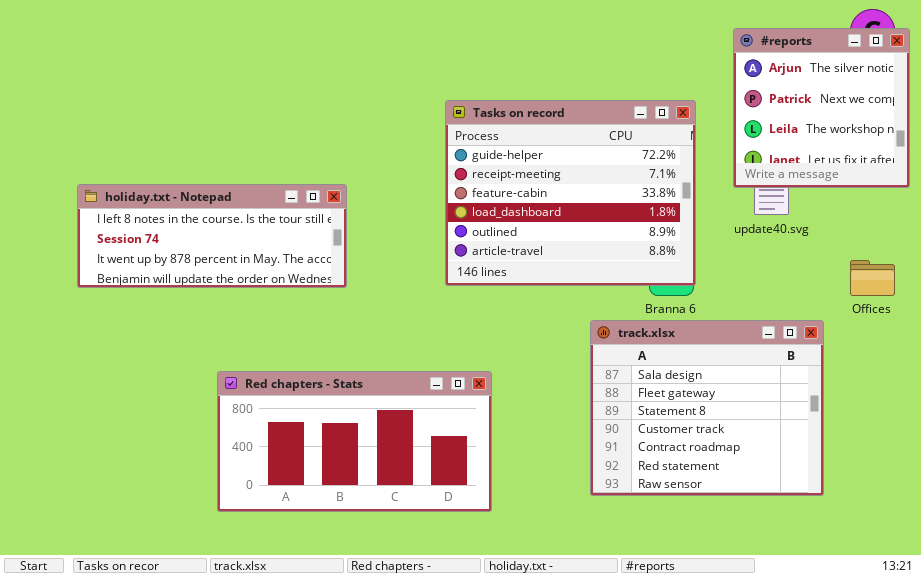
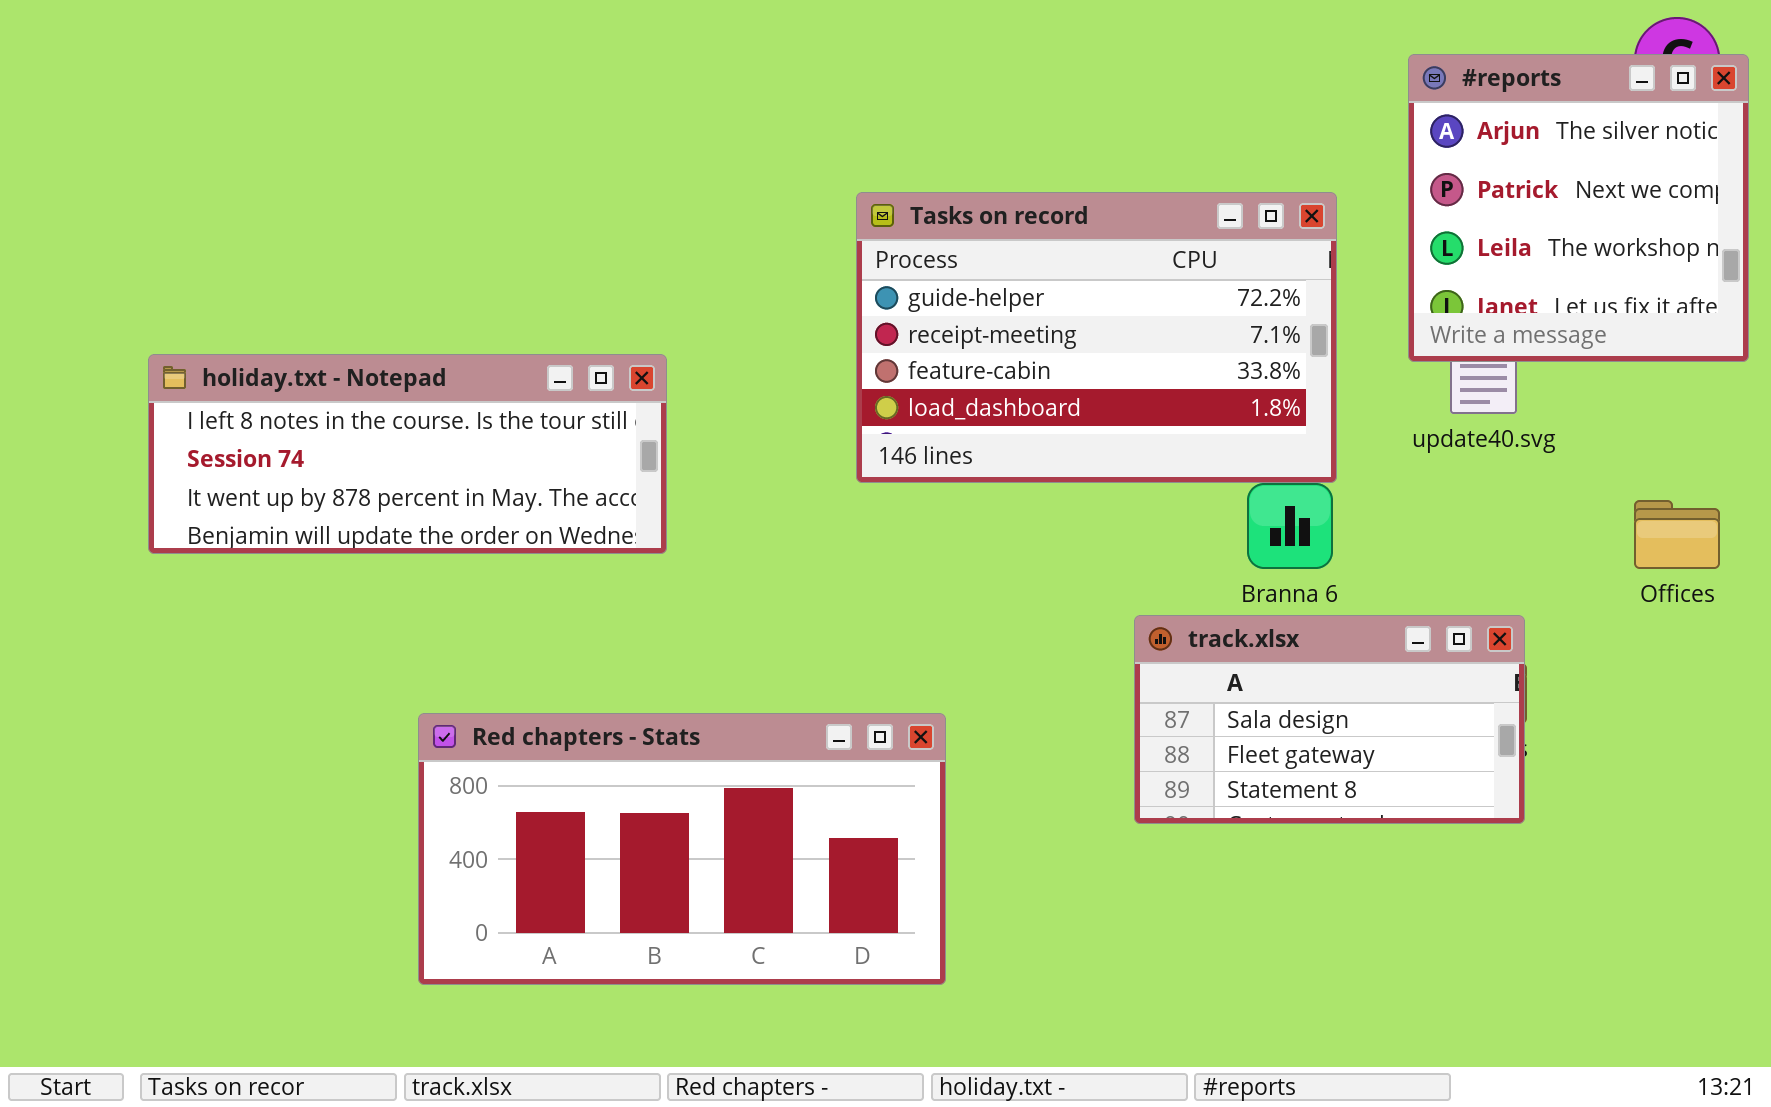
Tasks on record: [445,100,696,286] -> [856,192,1337,483], resized
track.xlsx: [590,320,824,496] -> [1134,615,1525,824], resized

